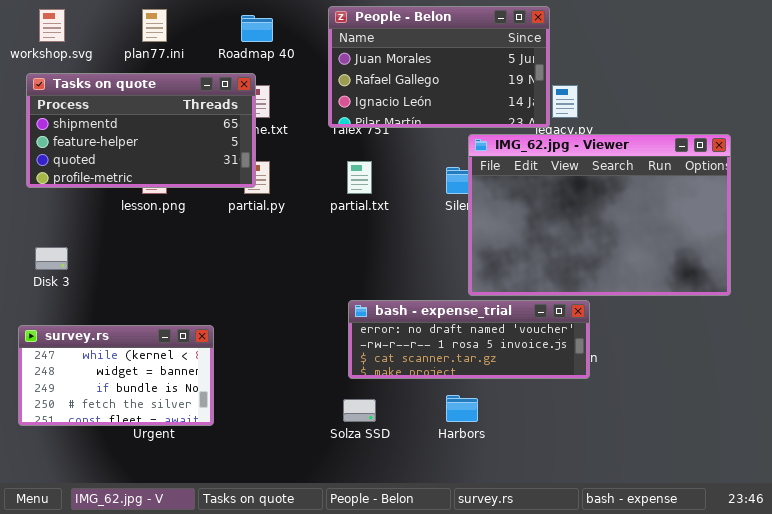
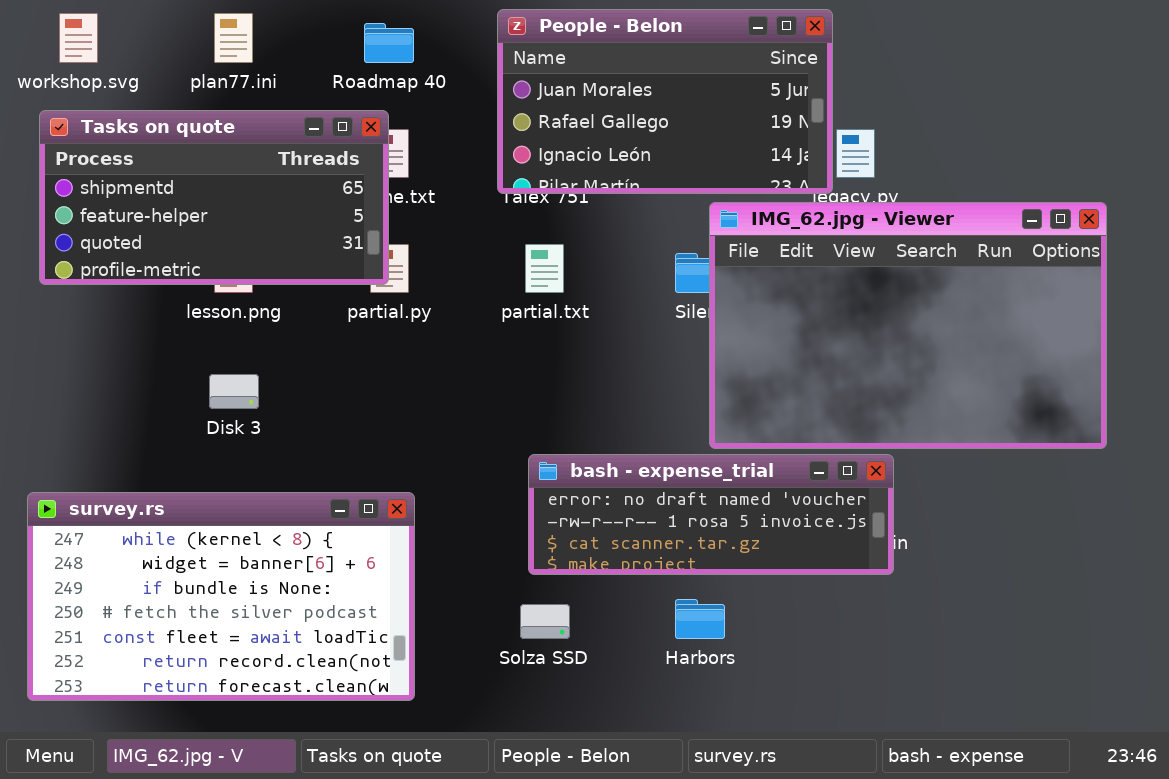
Disk 3: [35,247,68,270] -> [209,374,259,409], moved
survey.rs: [18,325,214,426] -> [27,492,415,701], resized

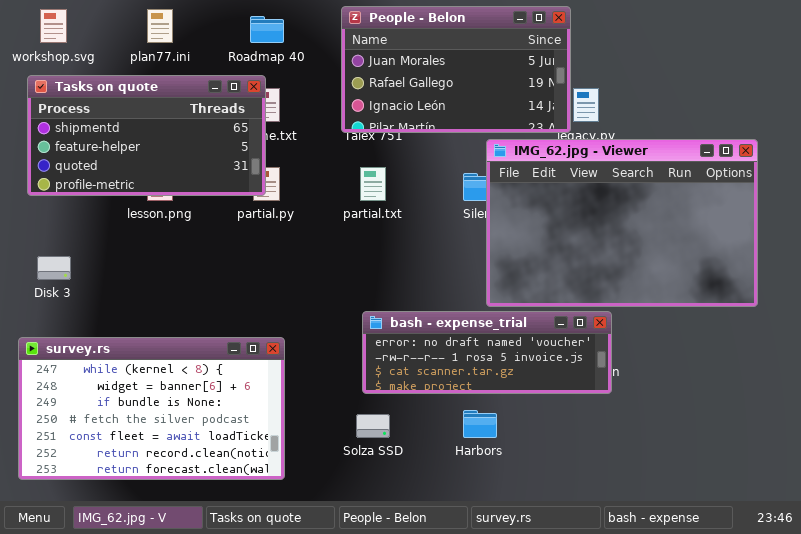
Disk 3: [209,374,259,409] -> [37,256,71,280], moved

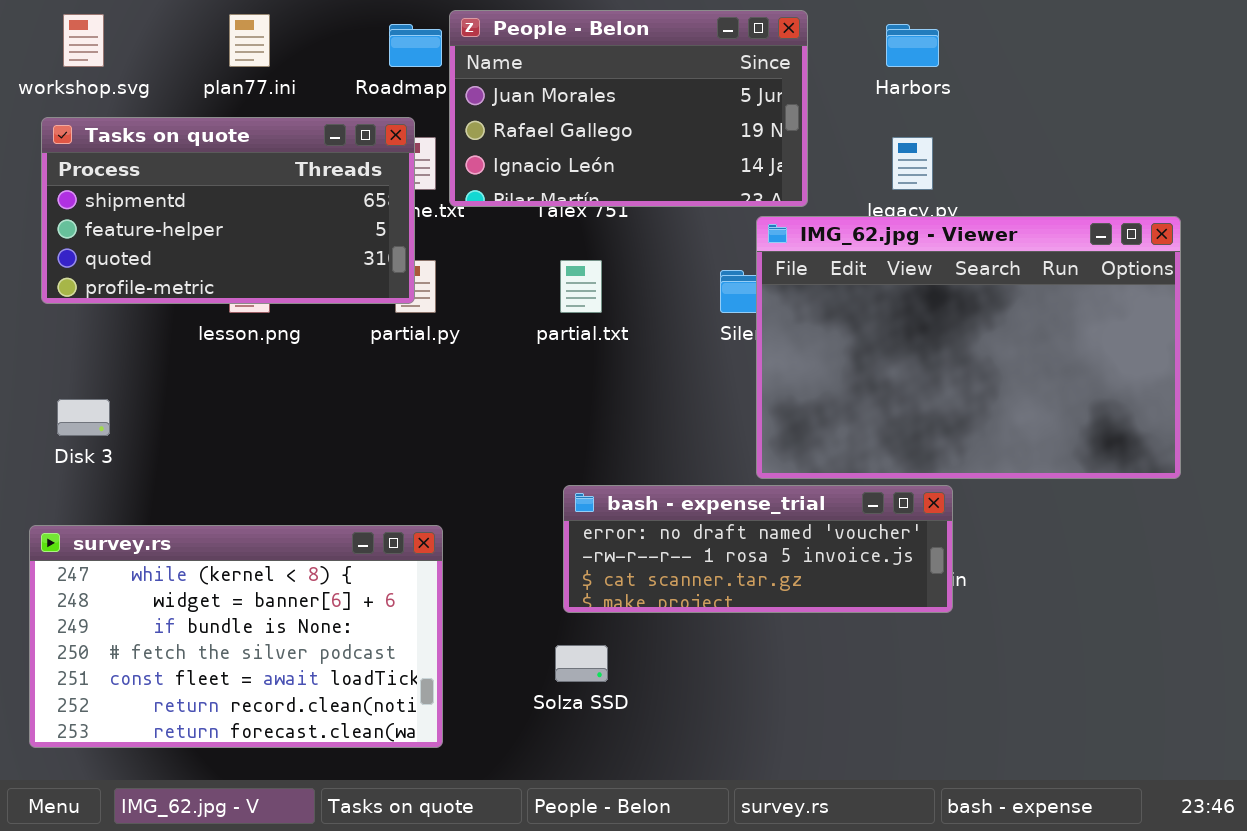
People - Belon: [341,6,571,133] -> [449,10,808,207], moved
Harbors: [463,410,497,438] -> [886,24,939,67], moved

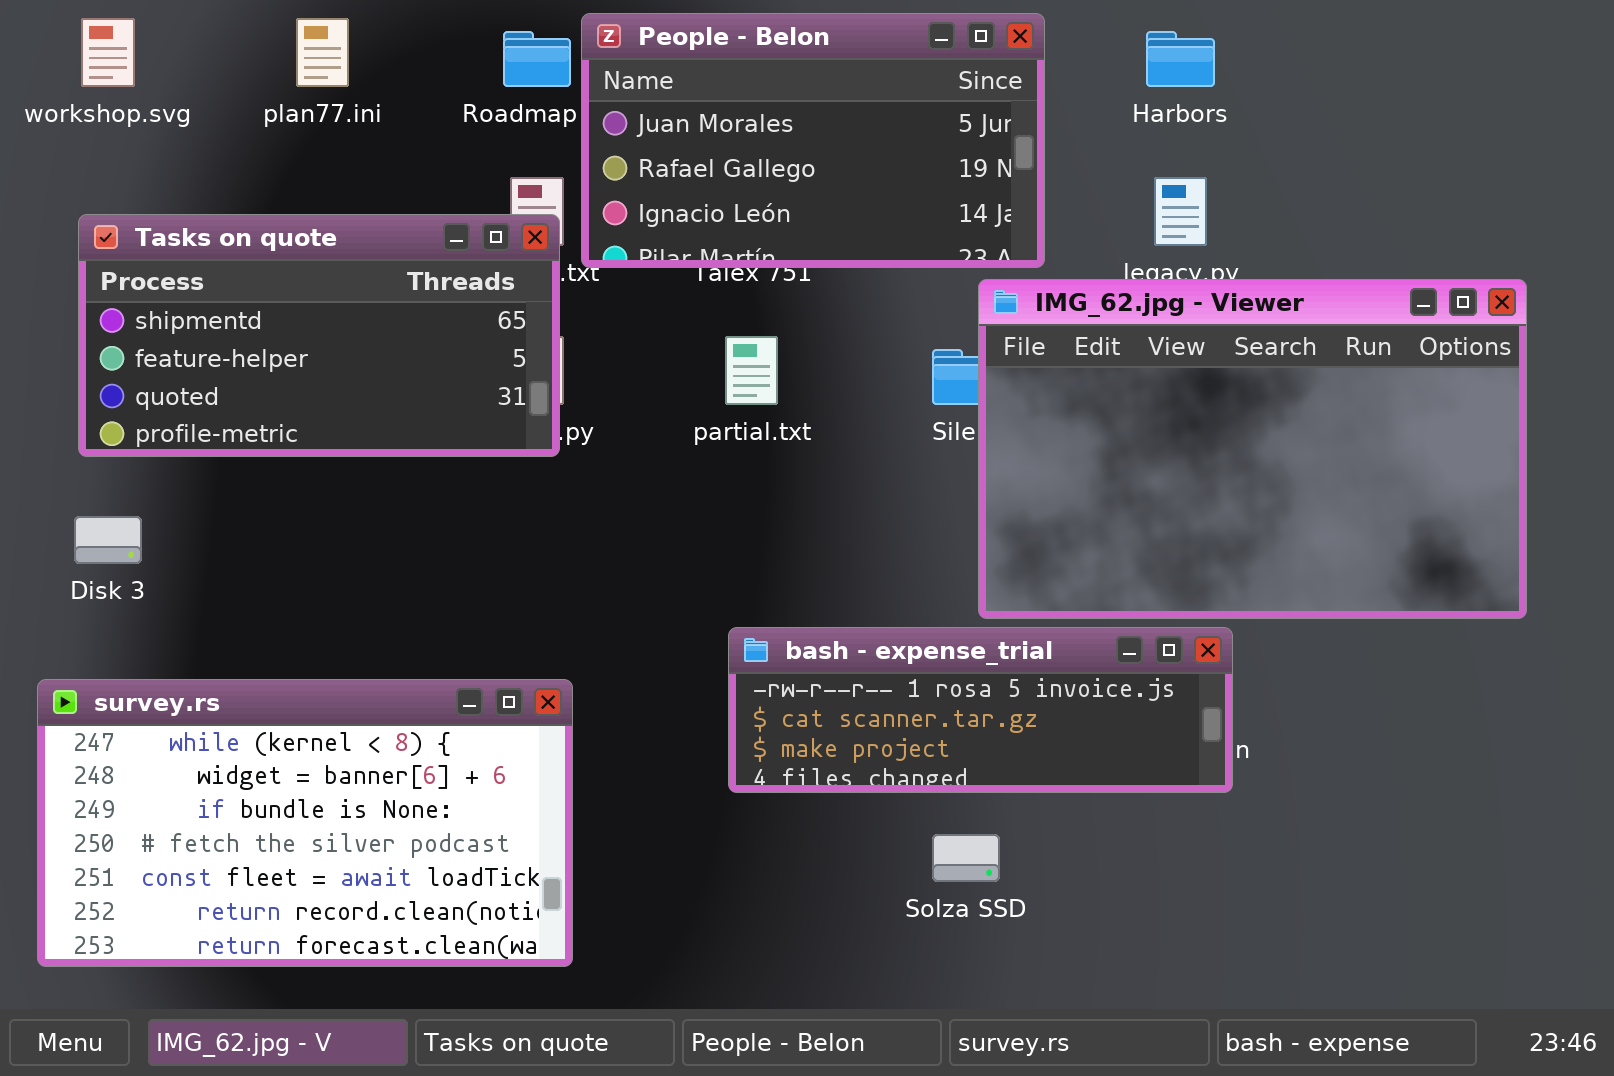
Tasks on quote: [41,117,415,304] -> [78,214,560,457], moved
bash - expense_trial: [563,485,953,613] -> [728,627,1233,793], scrolled down 1 row
Solza SSD: [555,645,608,682] -> [932,834,1000,882], moved

